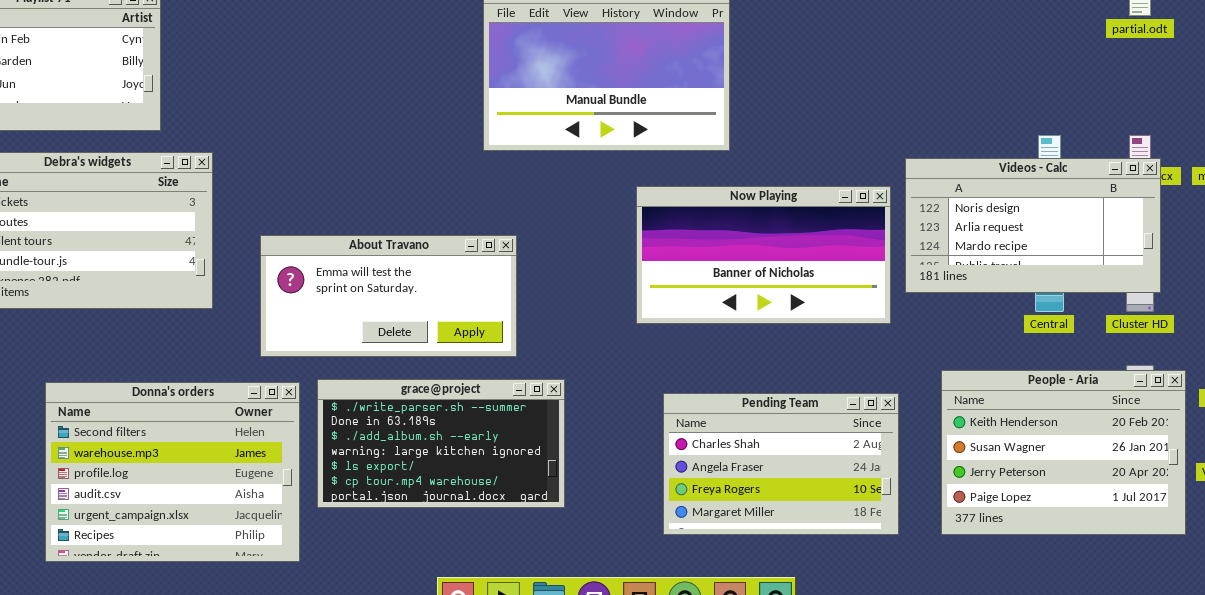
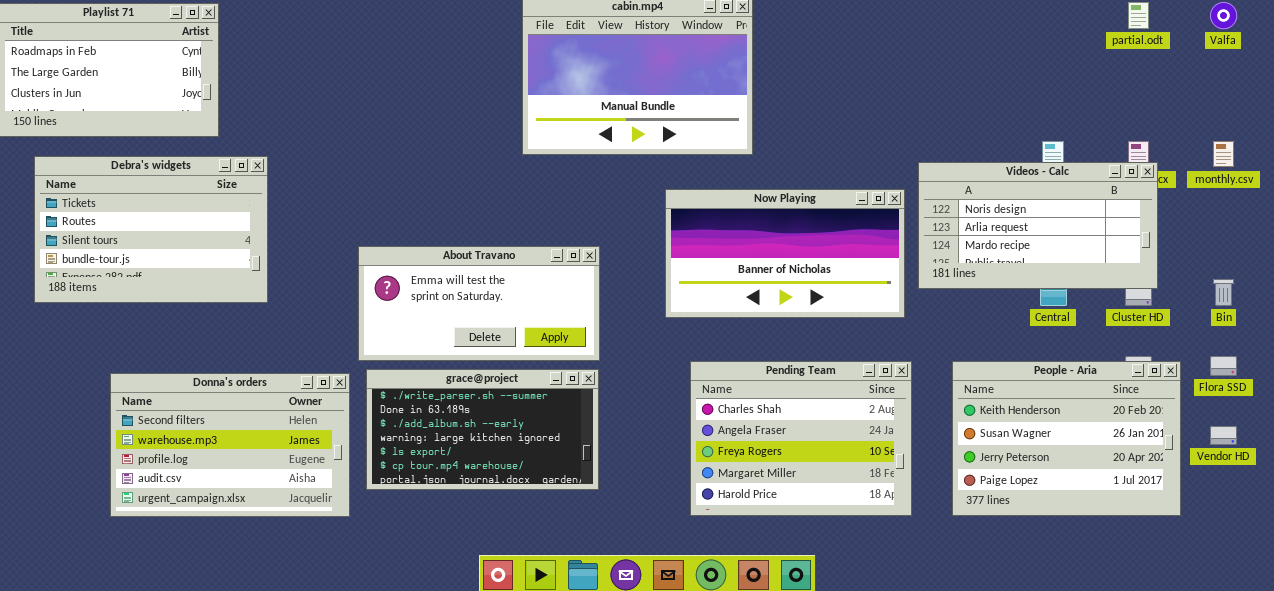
About Travano: [260,235,517,357] -> [358,246,600,361], moved
Donna's orders: [45,382,300,562] -> [110,373,350,517], resized
Pending Team: [663,393,899,535] -> [690,361,912,516], resized

